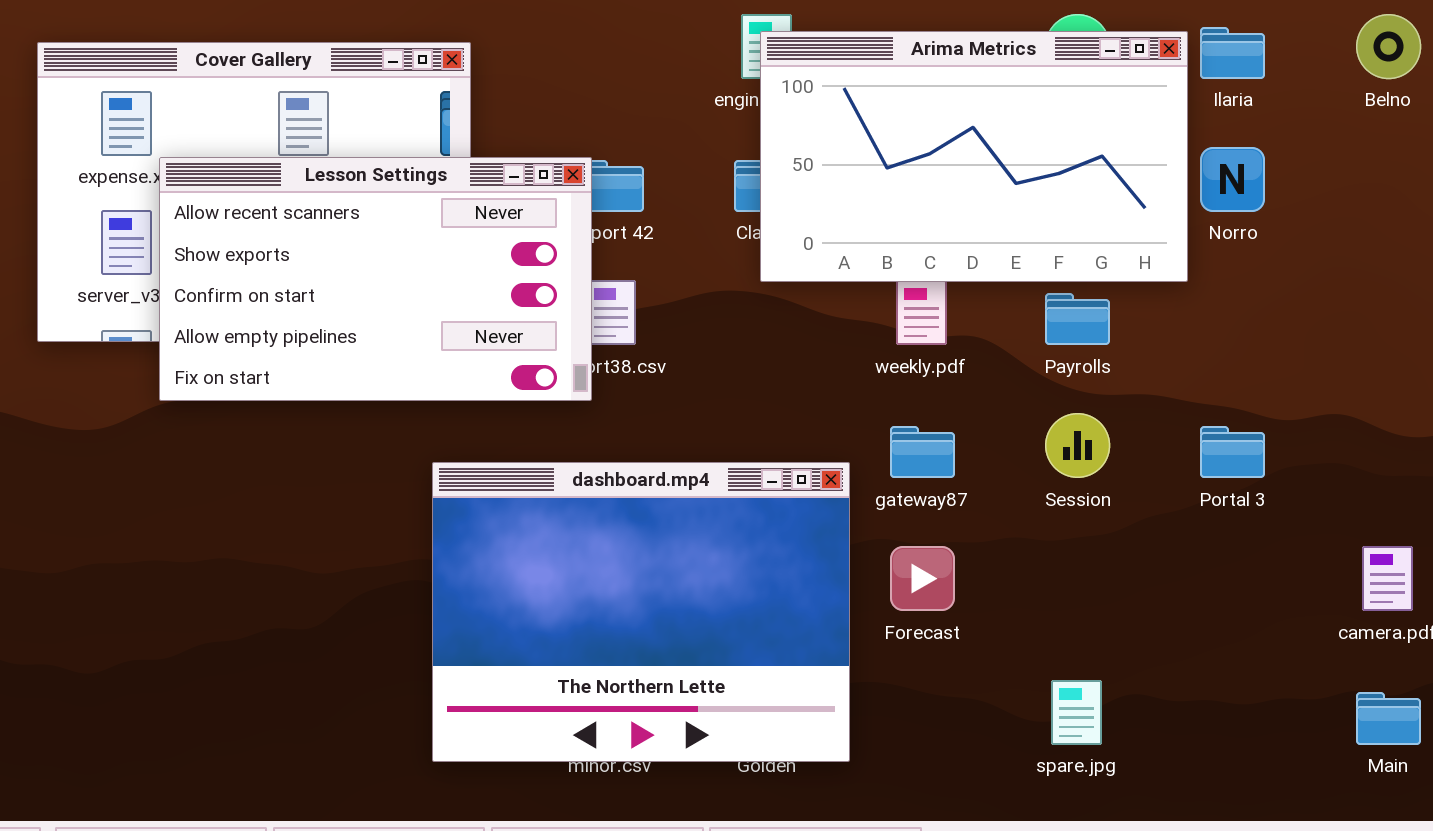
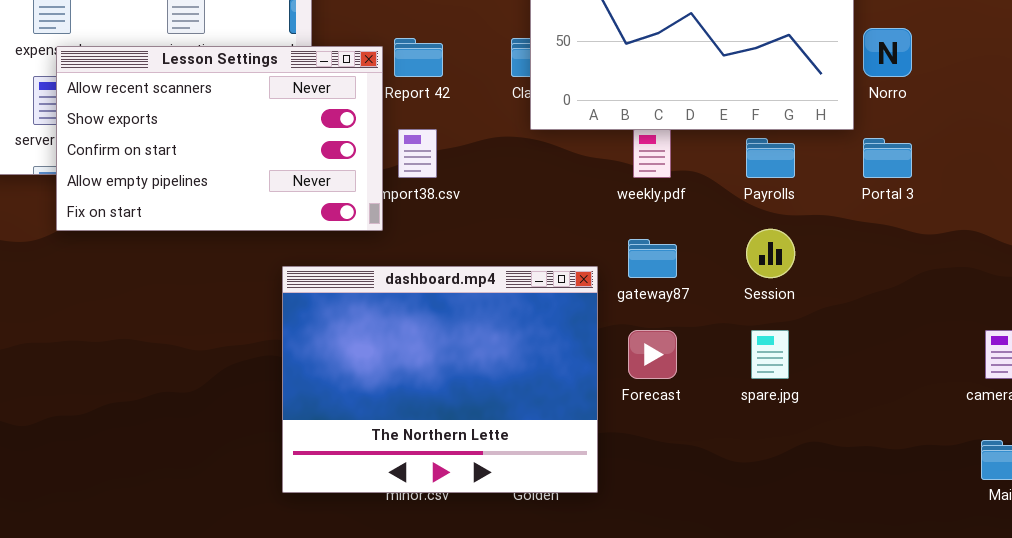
Lesson Settings: [159,157,592,401] -> [56,46,383,231], moved
Portal 3: [1200,426,1265,478] -> [863,138,912,178], moved
spare.jpg: [1051,680,1102,745] -> [751,330,789,379], moved

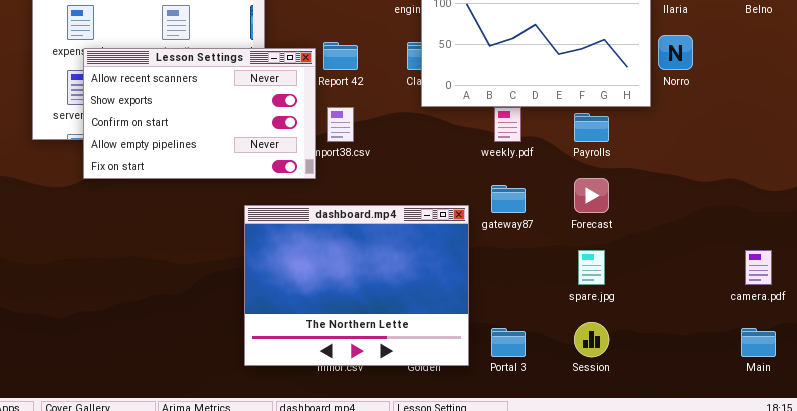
Portal 3: [863,138,912,178] -> [491,328,526,357], moved
Session: [746,229,795,278] -> [574,322,609,357], moved
Forecast: [628,330,677,379] -> [574,178,609,213], moved

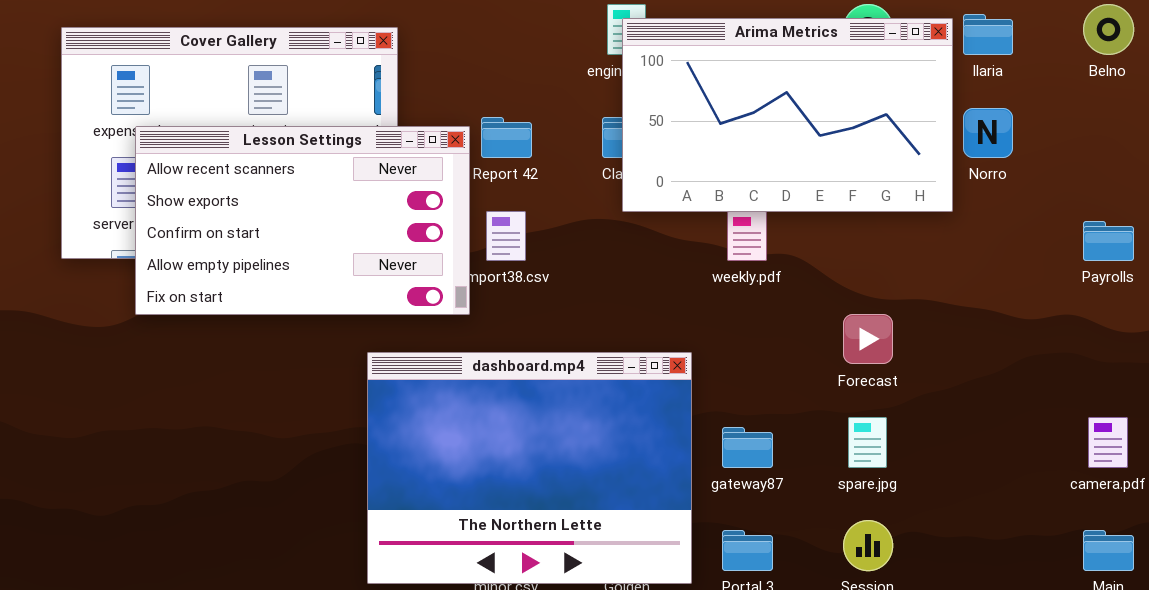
Payrolls: [574,113,609,142] -> [1083,221,1134,261], moved
gateway87: [491,185,526,213] -> [722,427,773,468], moved

